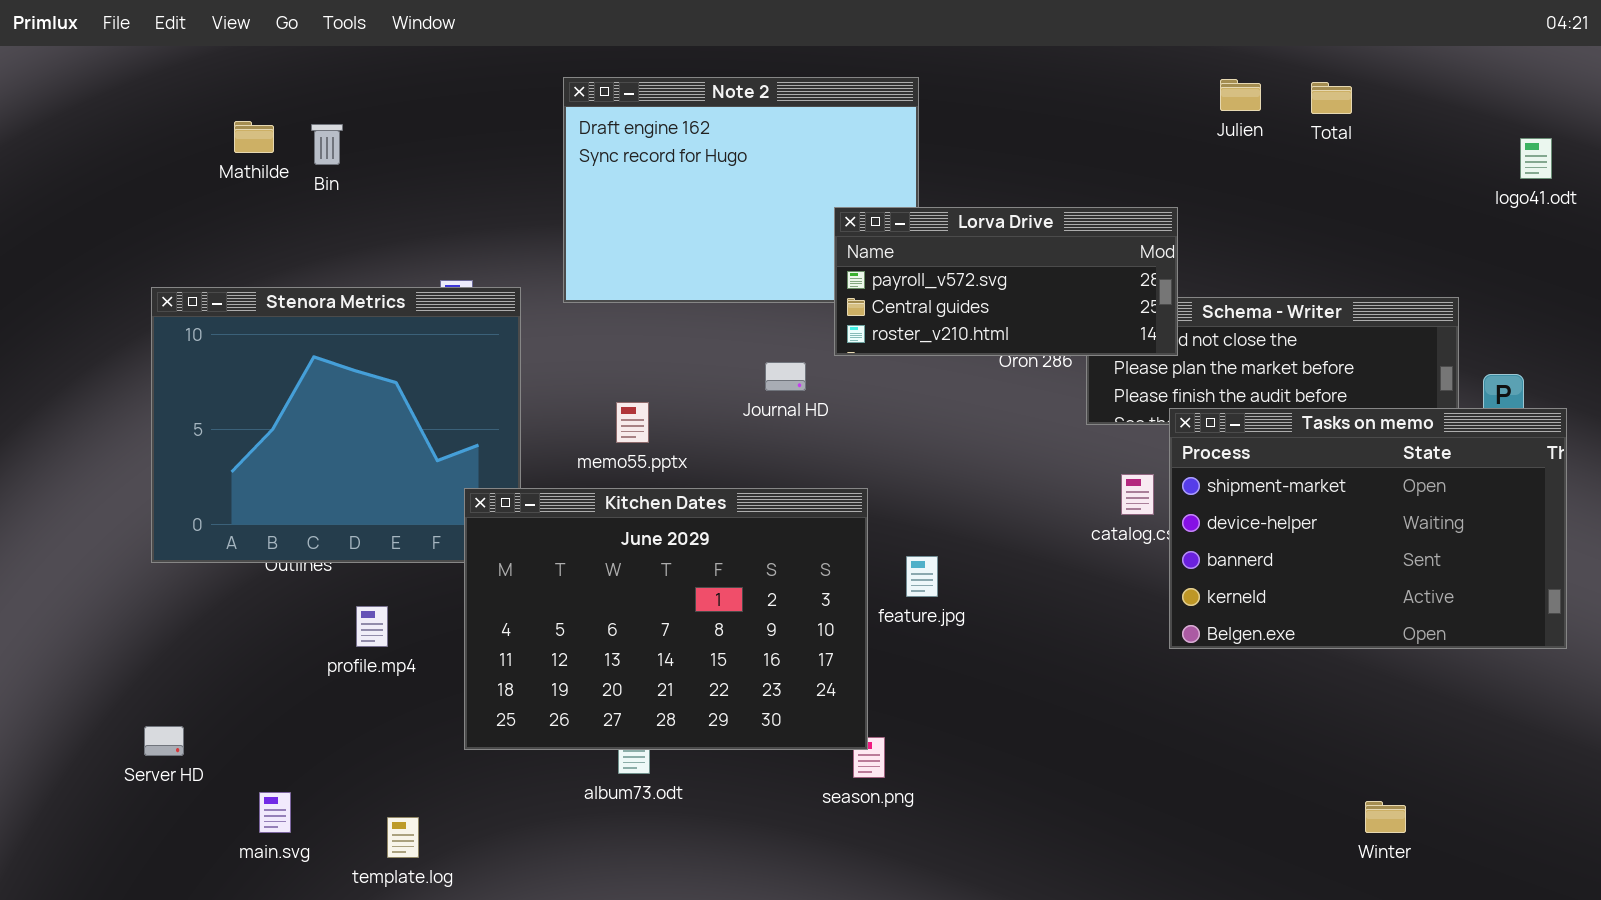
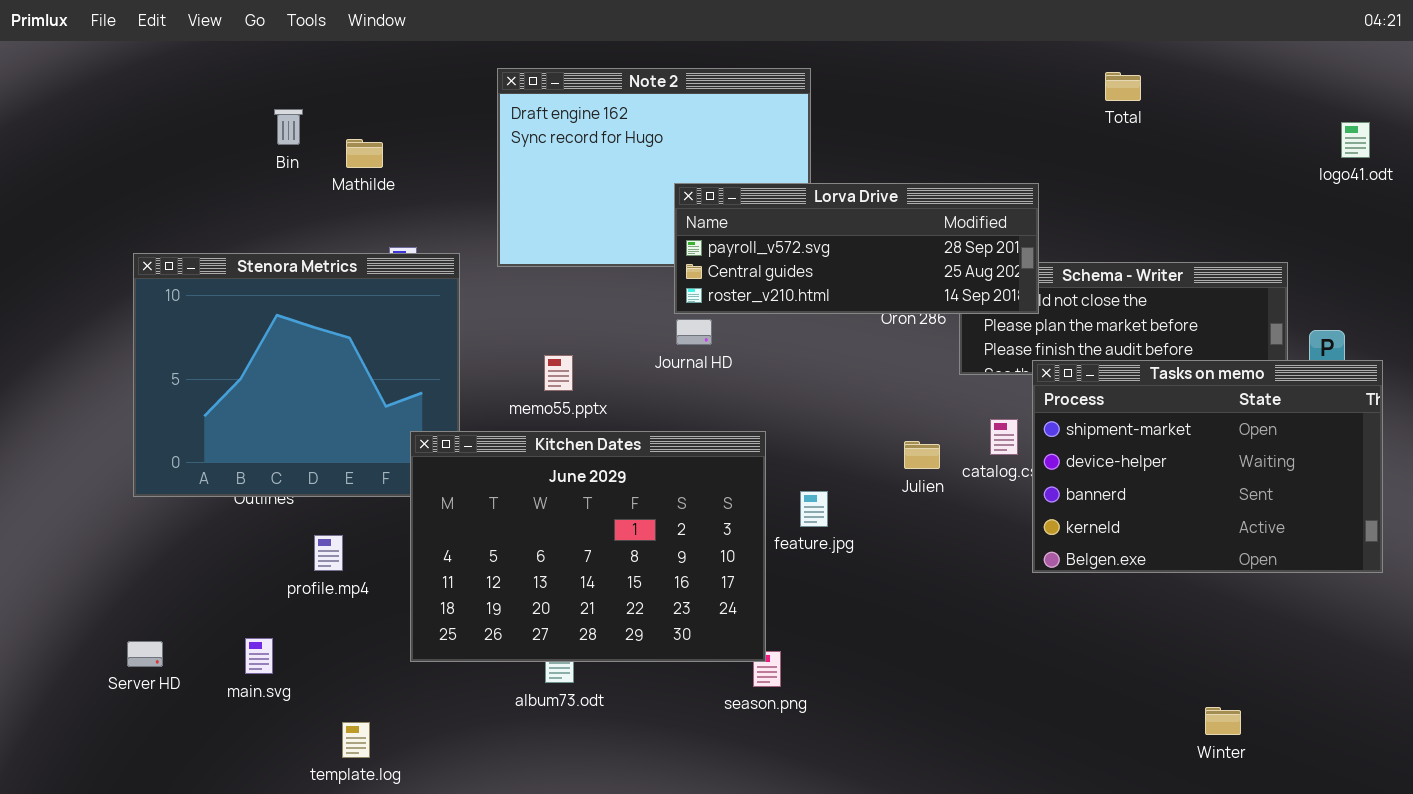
Julien: [1220,79,1261,111] -> [904,441,940,469], moved
Total: [1311,82,1352,114] -> [1105,72,1141,101], moved
Mathilde: [234,121,274,153] -> [346,139,383,168], moved
Lorva Drive: [834,207,1178,356] -> [674,183,1039,314], resized
main.svg: [259,792,291,833] -> [245,638,273,674], moved

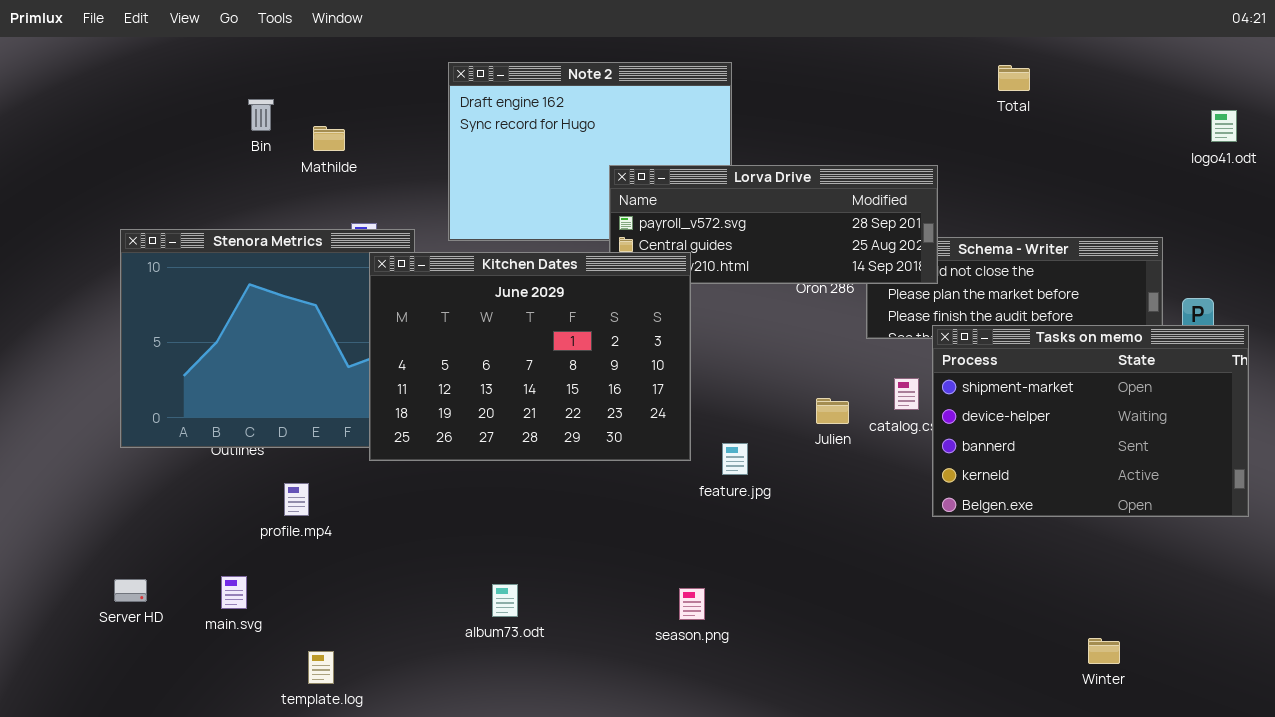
Kitchen Dates: [410,431,766,662] -> [369,252,691,461], moved

